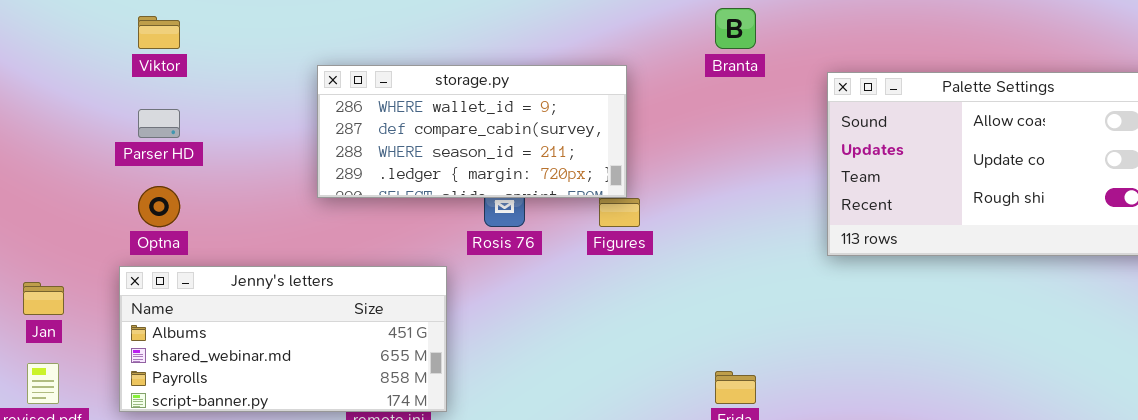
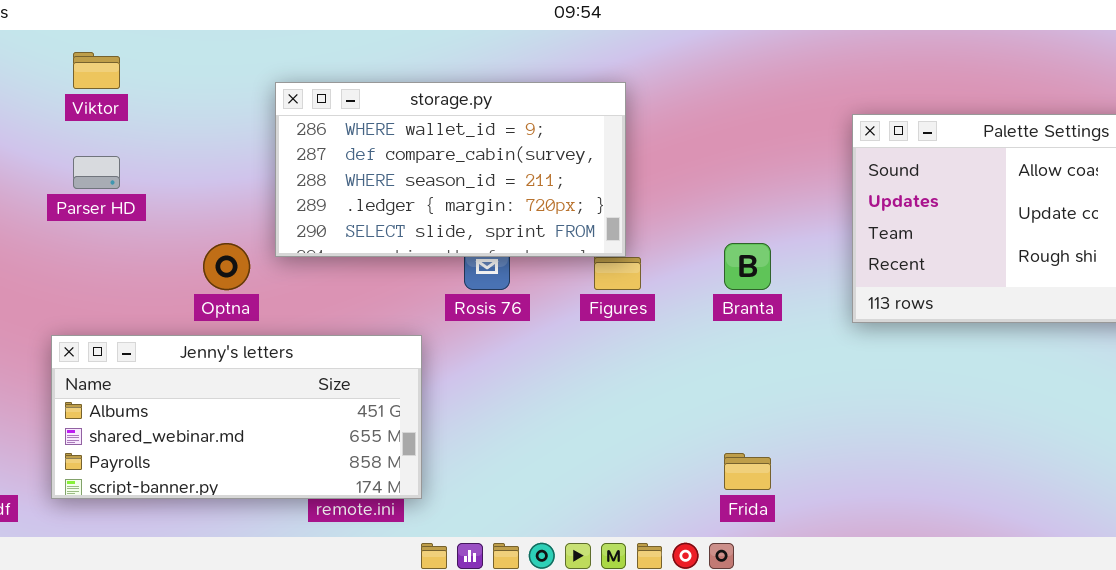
Branta: [715,8,756,49] -> [724,243,771,290], moved
storage.py: [317,65,627,198] -> [275,82,626,257], resized
Optna: [138,186,180,227] -> [203,243,250,290], moved

